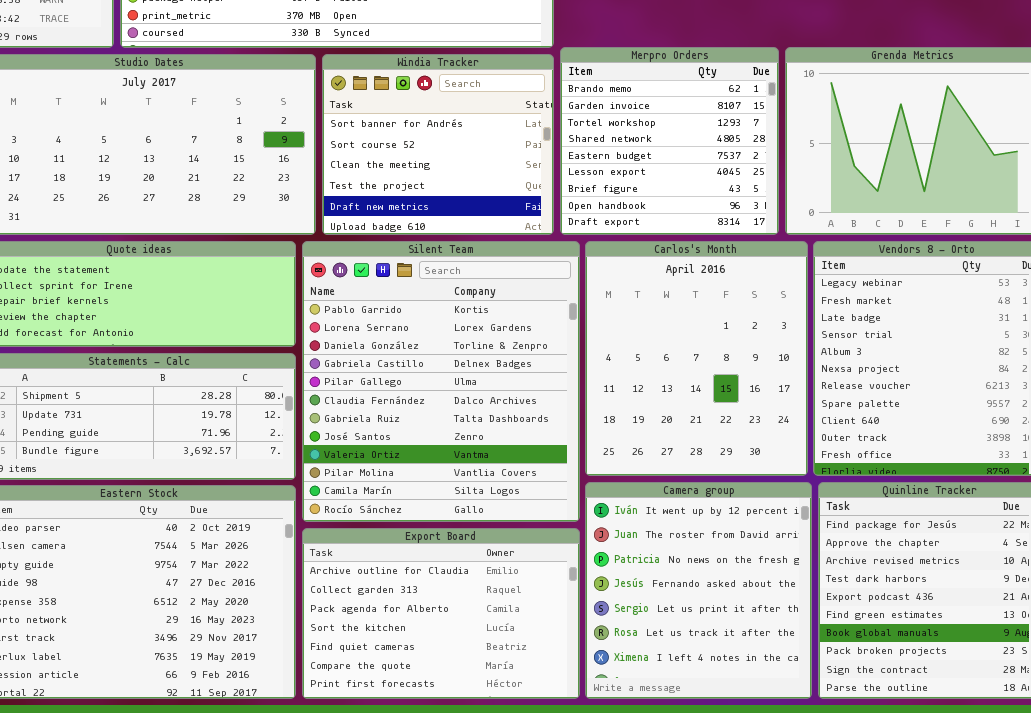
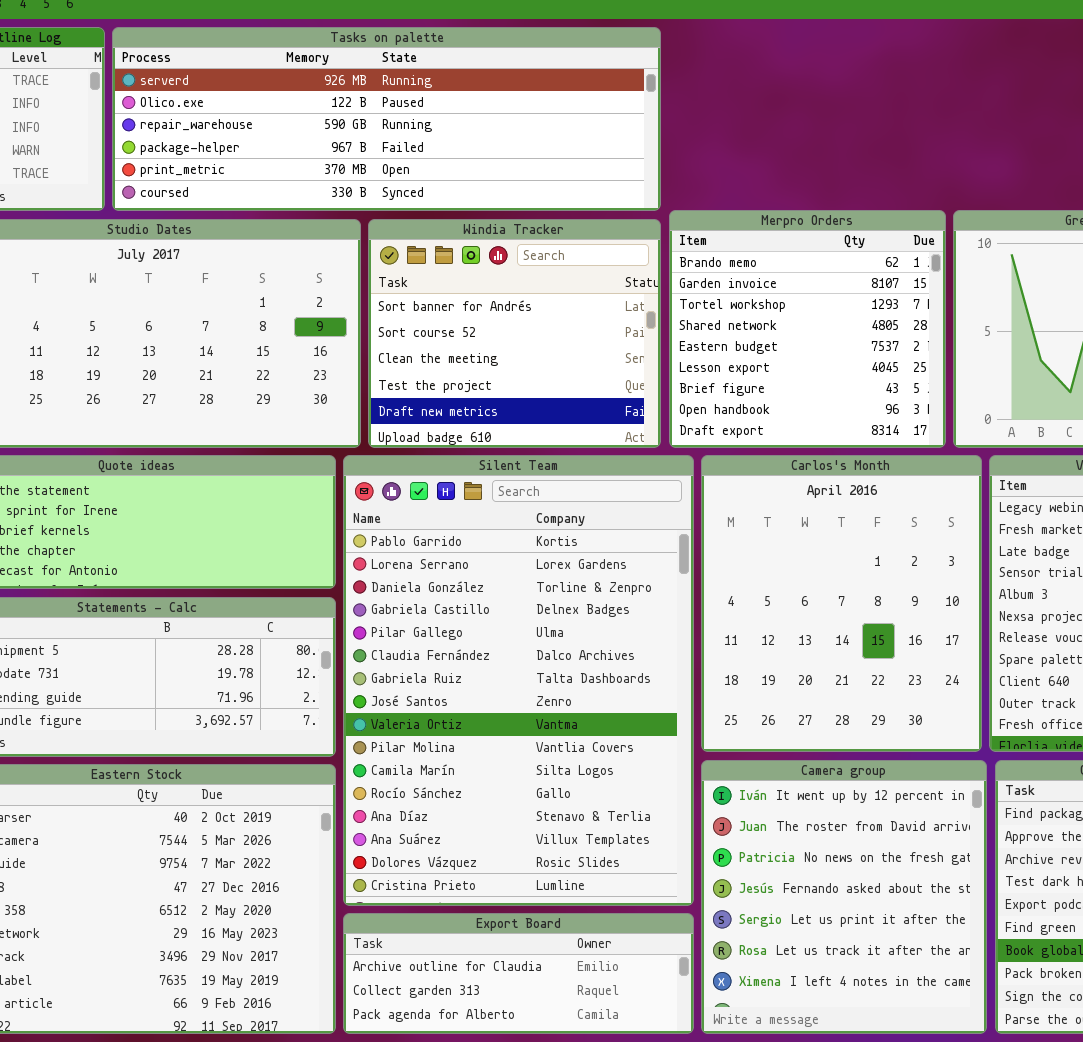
Silent Team: [302,241,580,522] -> [343,455,694,906], resized
Export Board: [302,528,580,699] -> [343,913,694,1034], resized

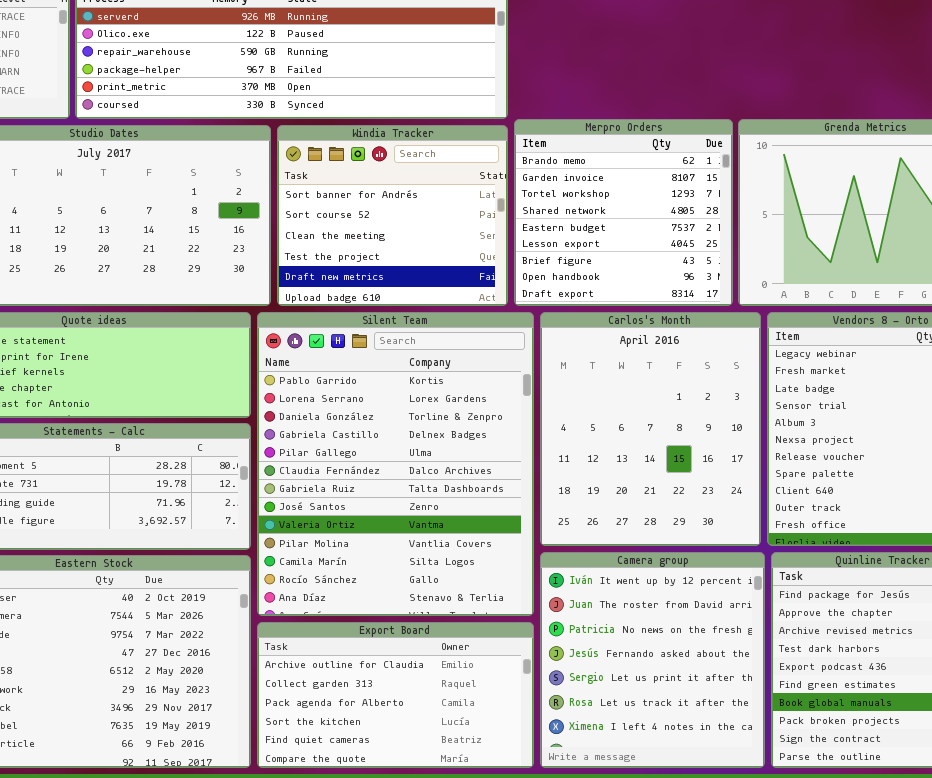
Silent Team: [343,455,694,906] -> [257,312,534,616], resized
Export Board: [343,913,694,1034] -> [257,622,534,768], resized

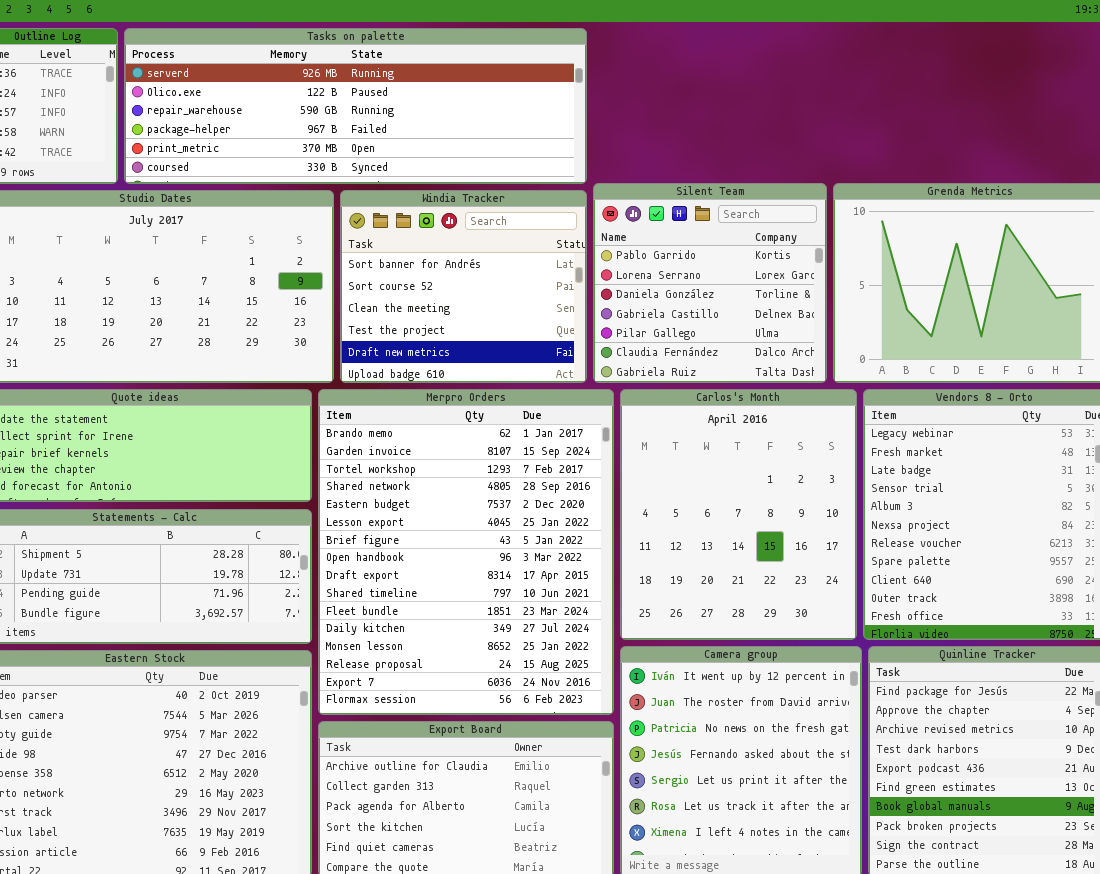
Merpro Orders: [514,119,733,306] -> [318,389,614,715], moved, resized
Silent Team: [257,312,534,616] -> [593,183,827,383], moved, resized

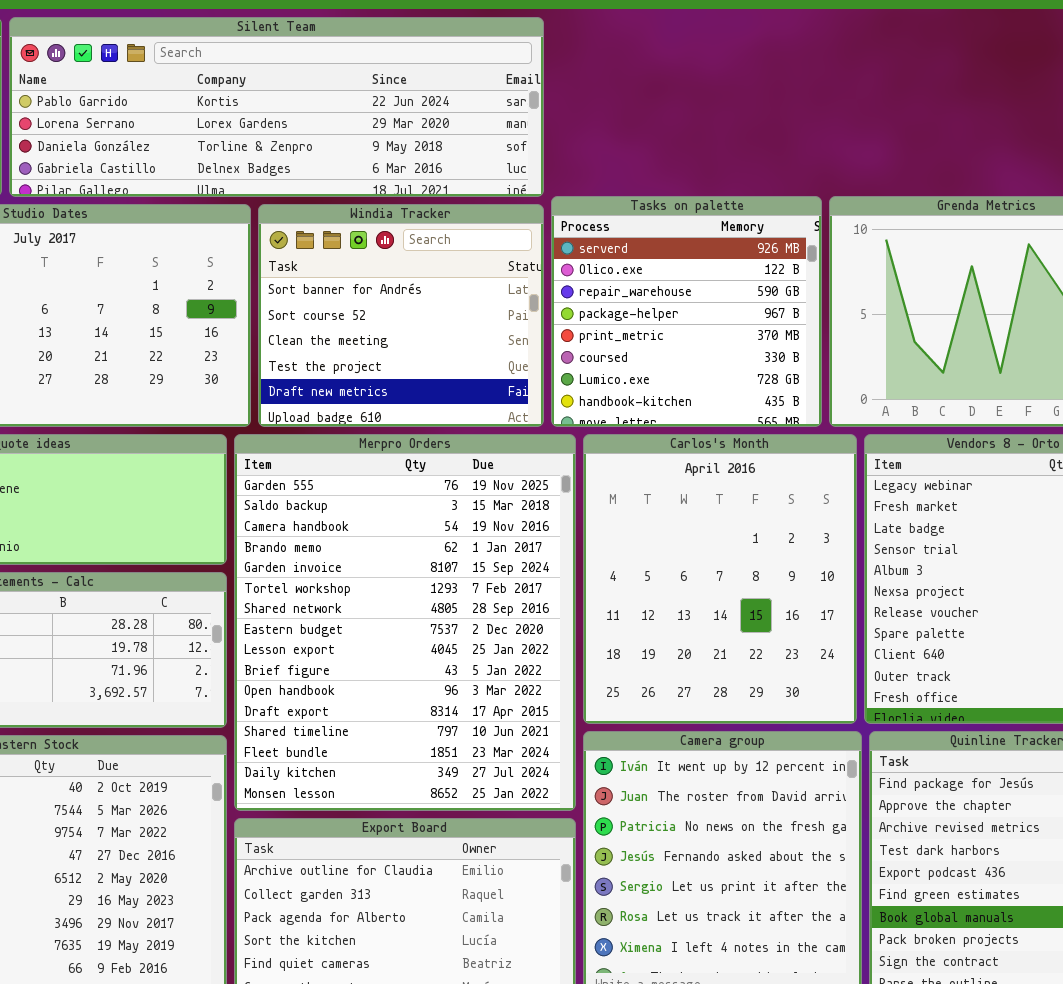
Tasks on palette: [124,28,587,184] -> [551,196,822,427], moved, resized
Silent Team: [593,183,827,383] -> [9,17,544,197], moved, resized
Merpro Orders: [318,389,614,715] -> [234,434,576,811], scrolled up 3 rows

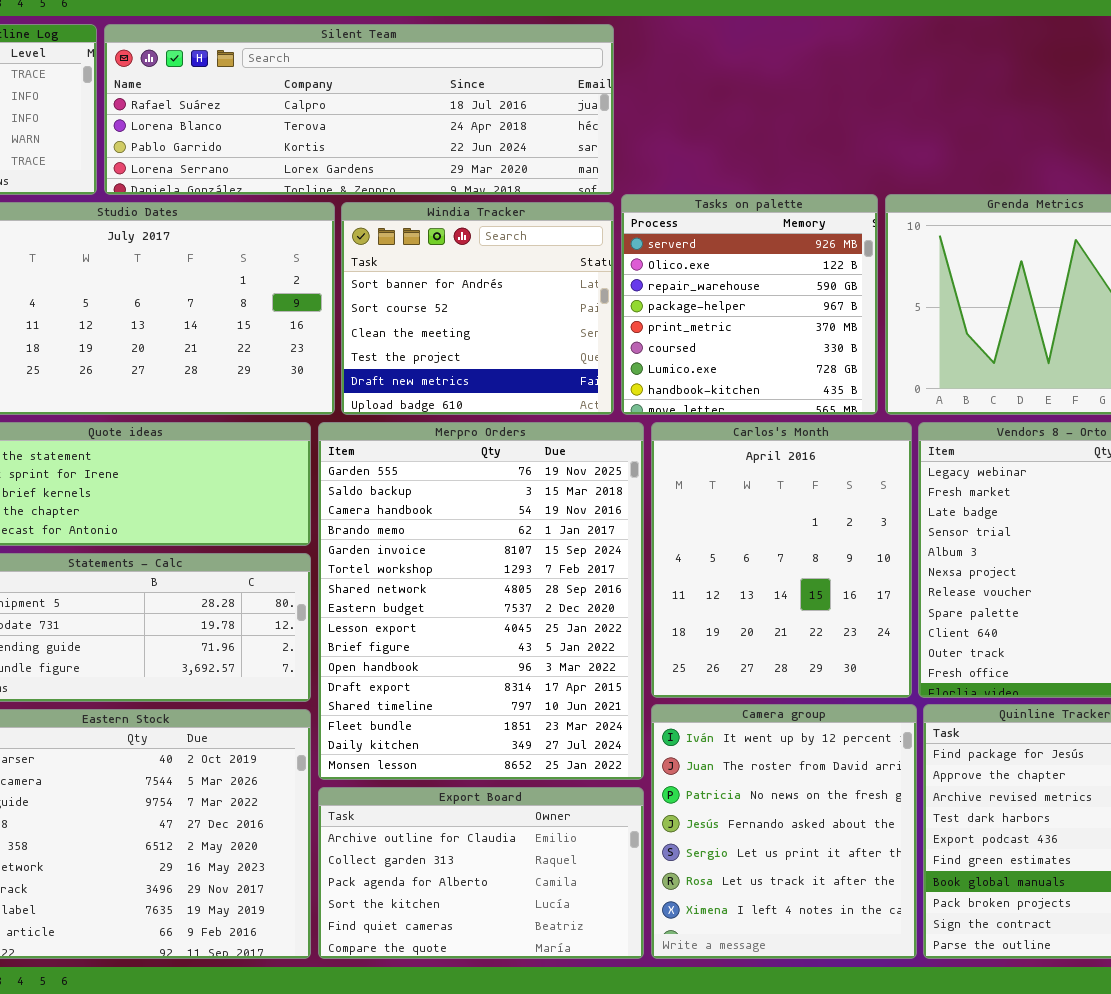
Silent Team: [9,17,544,197] -> [104,24,614,195], scrolled up 2 rows

